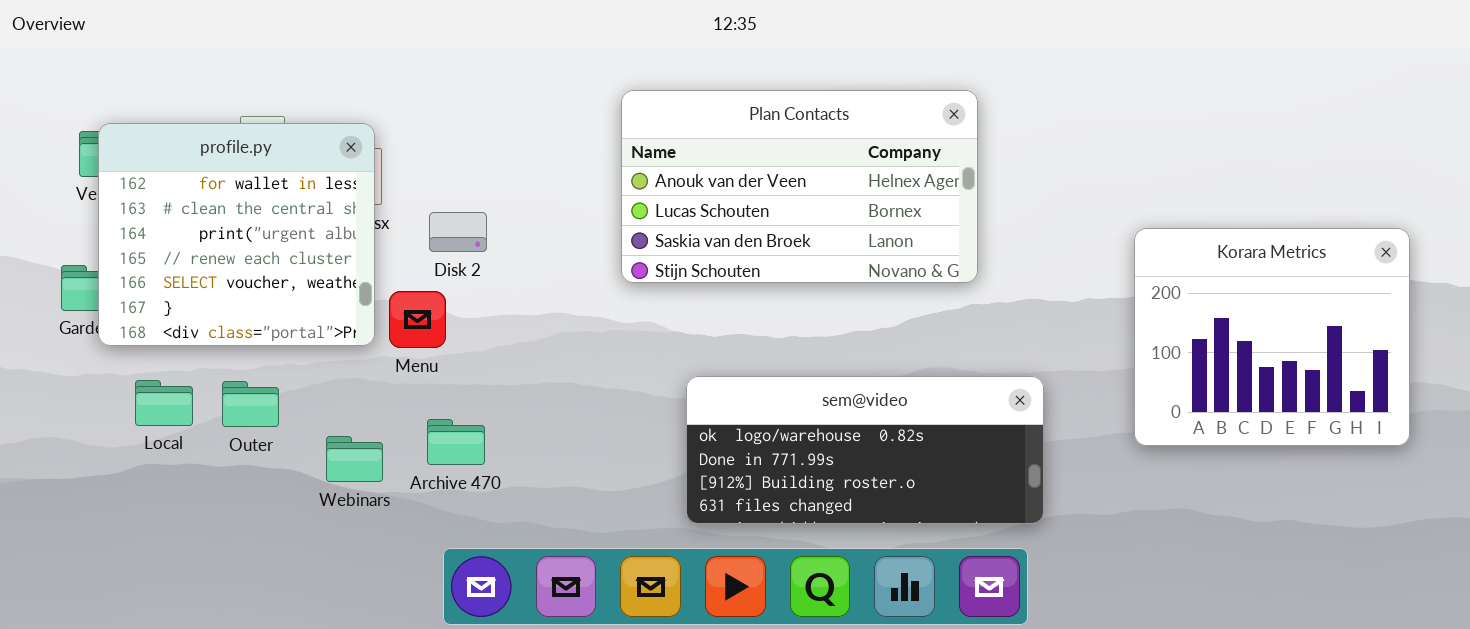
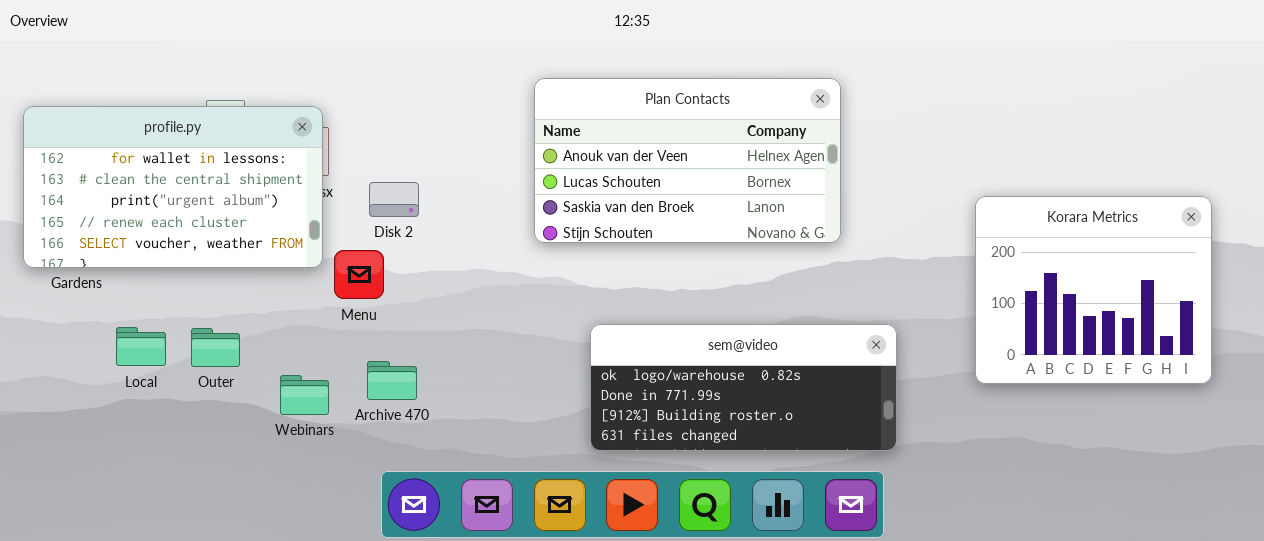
profile.py: [98,123,375,346] -> [23,106,323,268], resized

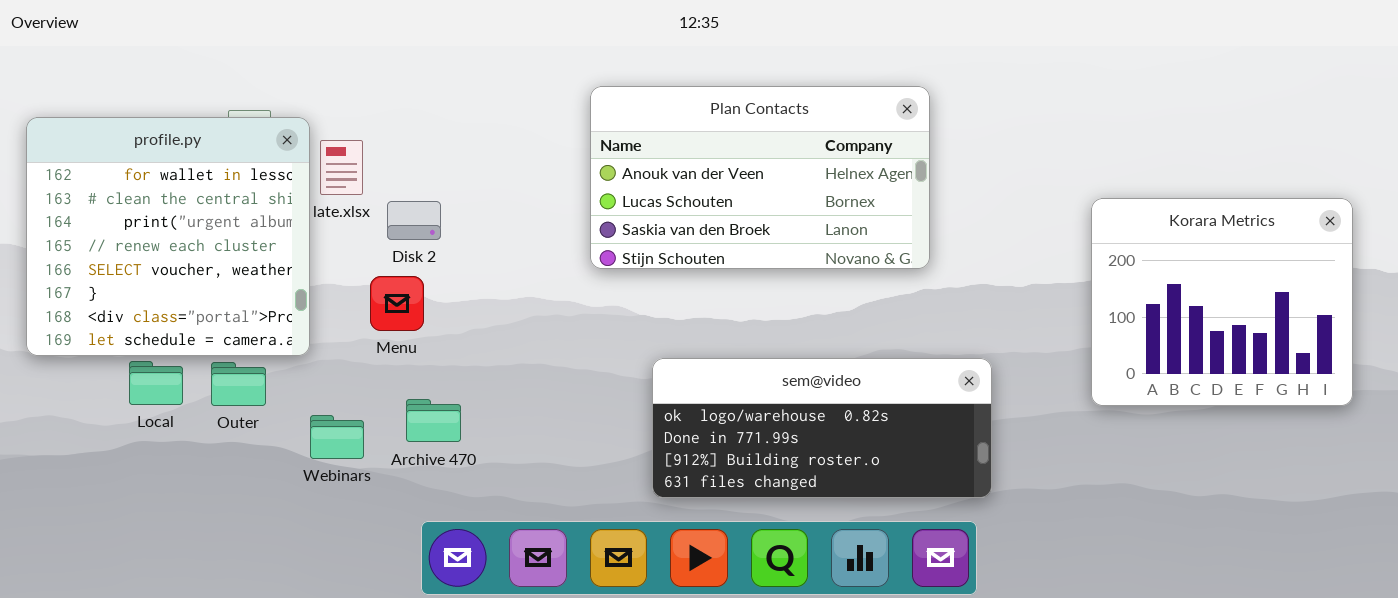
profile.py: [23,106,323,268] -> [26,117,310,356], resized
Disk 2: [369,182,419,217] -> [387,201,441,240], moved
Korara Metrics: [975,196,1212,384] -> [1091,198,1353,406], moved

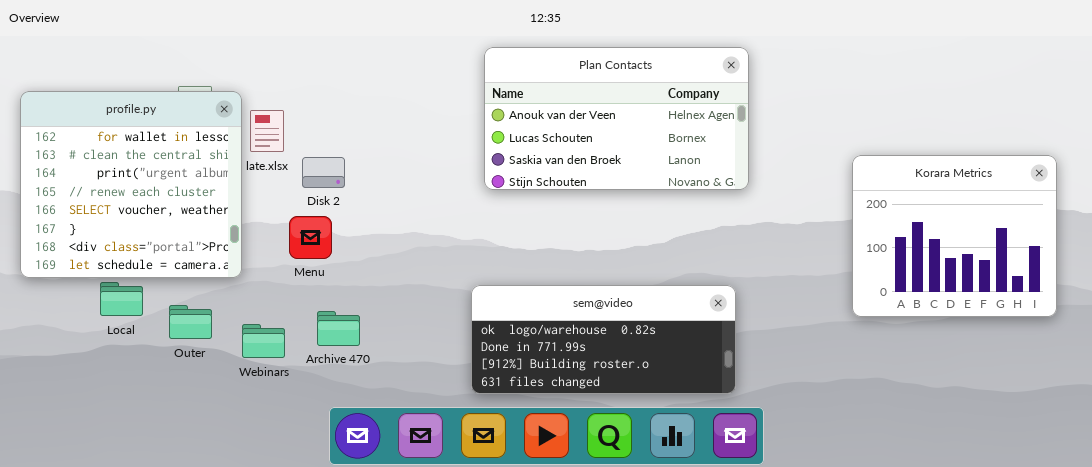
Plan Contacts: [590,86,930,269] -> [484,47,749,190], moved
sem@video: [652,358,992,498] -> [471,285,736,394], moved
Outer: [211,362,266,406] -> [169,305,212,339], moved

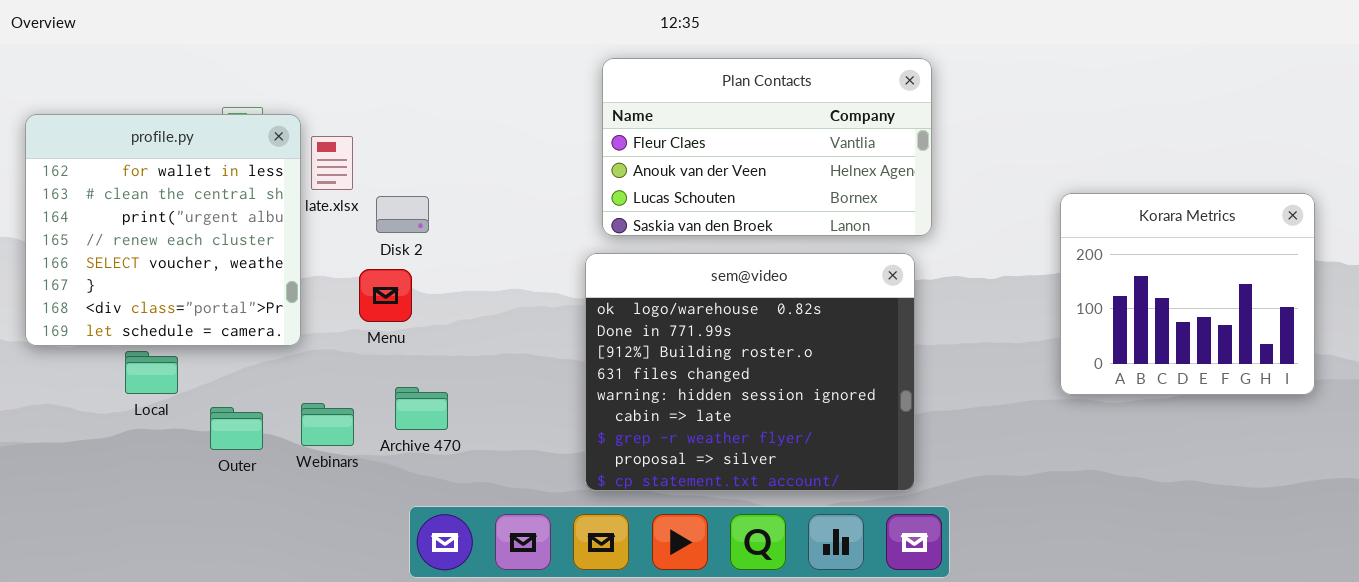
Plan Contacts: [484,47,749,190] -> [602,58,932,236], scrolled up 1 row
sem@video: [471,285,736,394] -> [585,253,915,491], resized
Outer: [169,305,212,339] -> [210,407,263,450], moved

